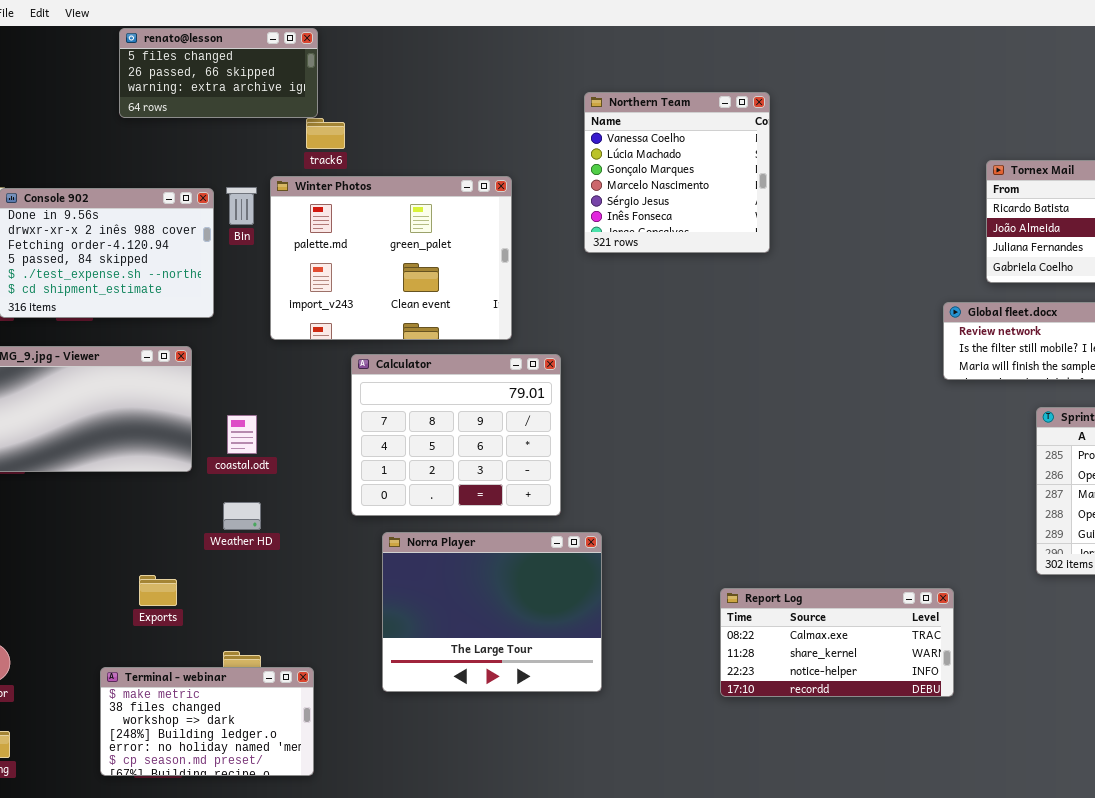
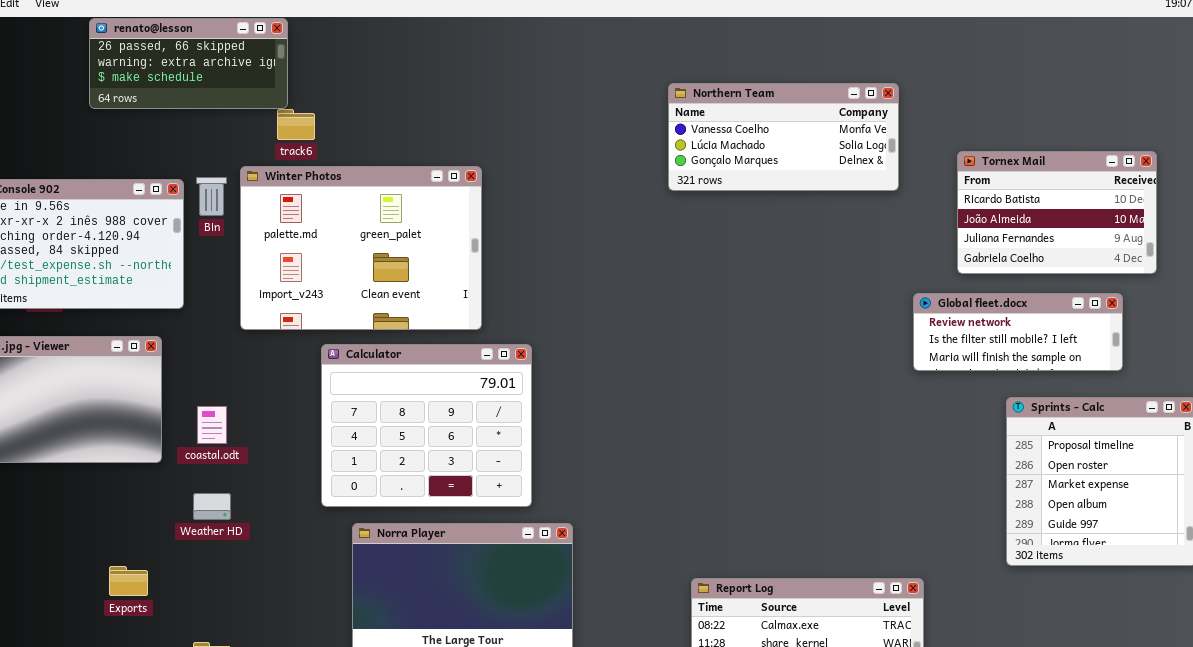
renato@lesson: [119,28,318,118] -> [89,18,288,109], scrolled down 1 row
Northern Team: [584,92,770,253] -> [668,83,899,191], moved, resized

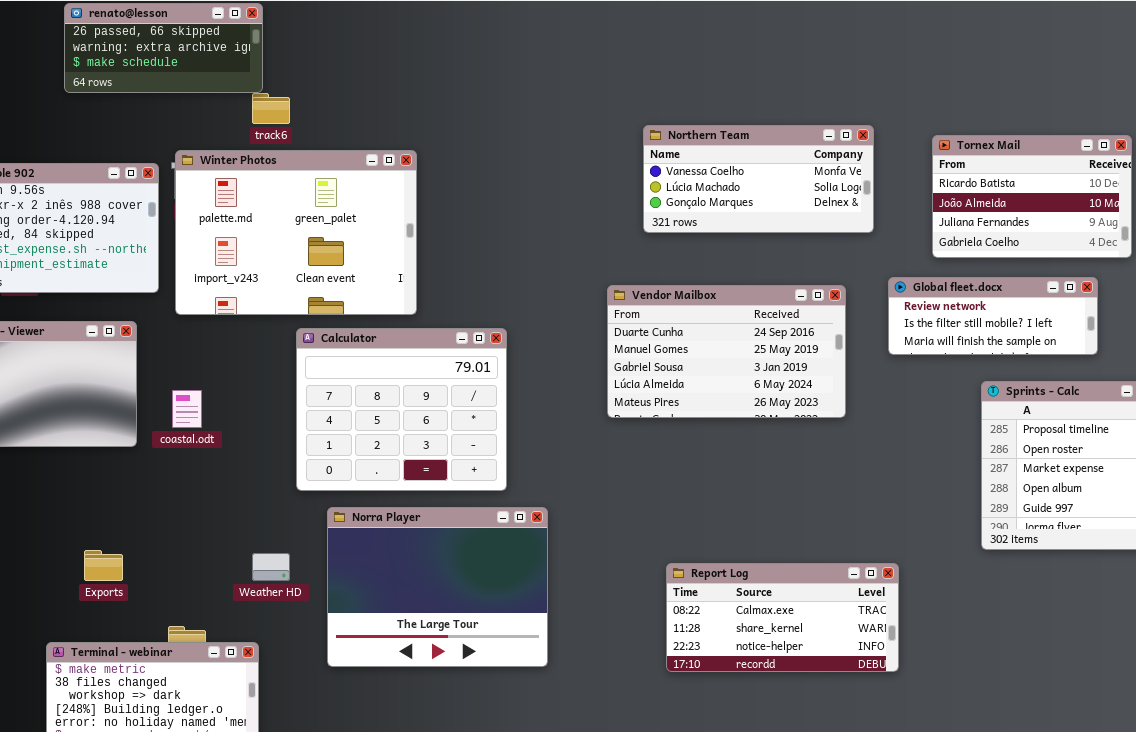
Northern Team: [668,83,899,191] -> [643,125,874,233], moved
Winter Photos: [240,166,482,330] -> [175,150,417,315], moved
Vendor Mailbox: none -> [607,285,846,418], opened
Weather HD: [193,493,231,520] -> [252,553,290,581], moved

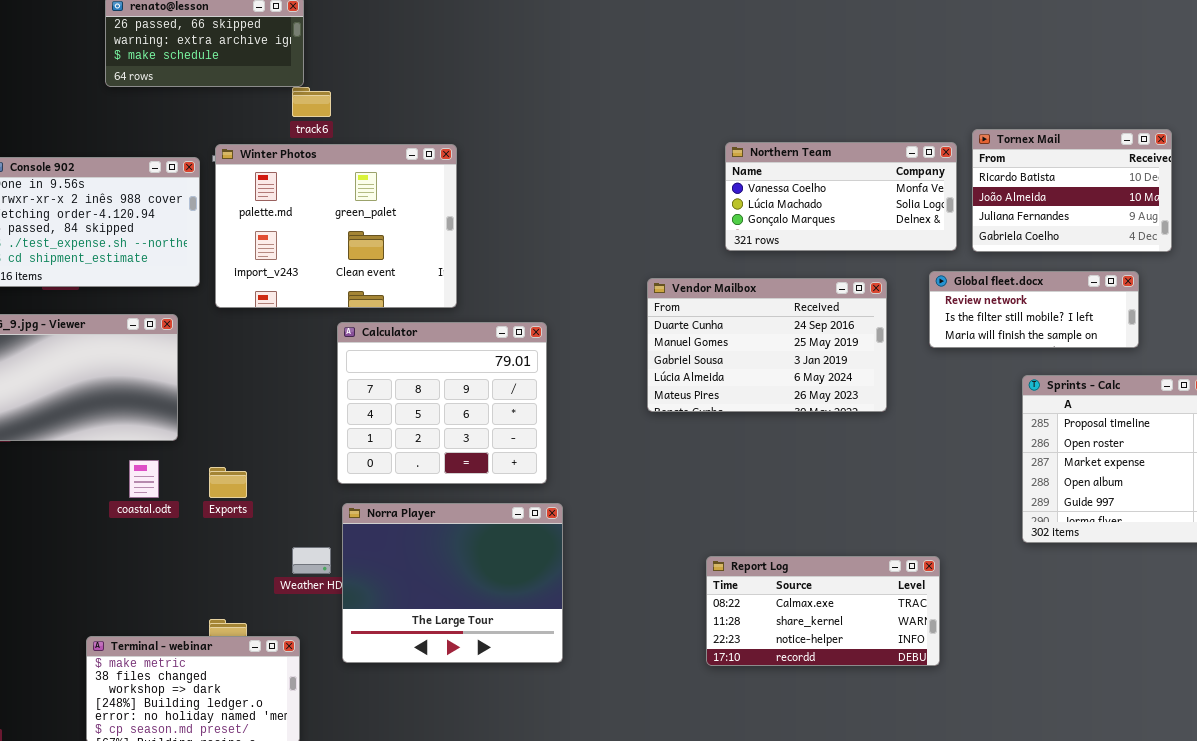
Northern Team: [643,125,874,233] -> [725,142,957,251], moved
coastal.odt: [172,390,202,428] -> [129,460,159,498], moved
Norra Player: [327,507,548,667] -> [342,503,563,663], moved
Exports: [84,550,123,581] -> [209,467,247,498], moved

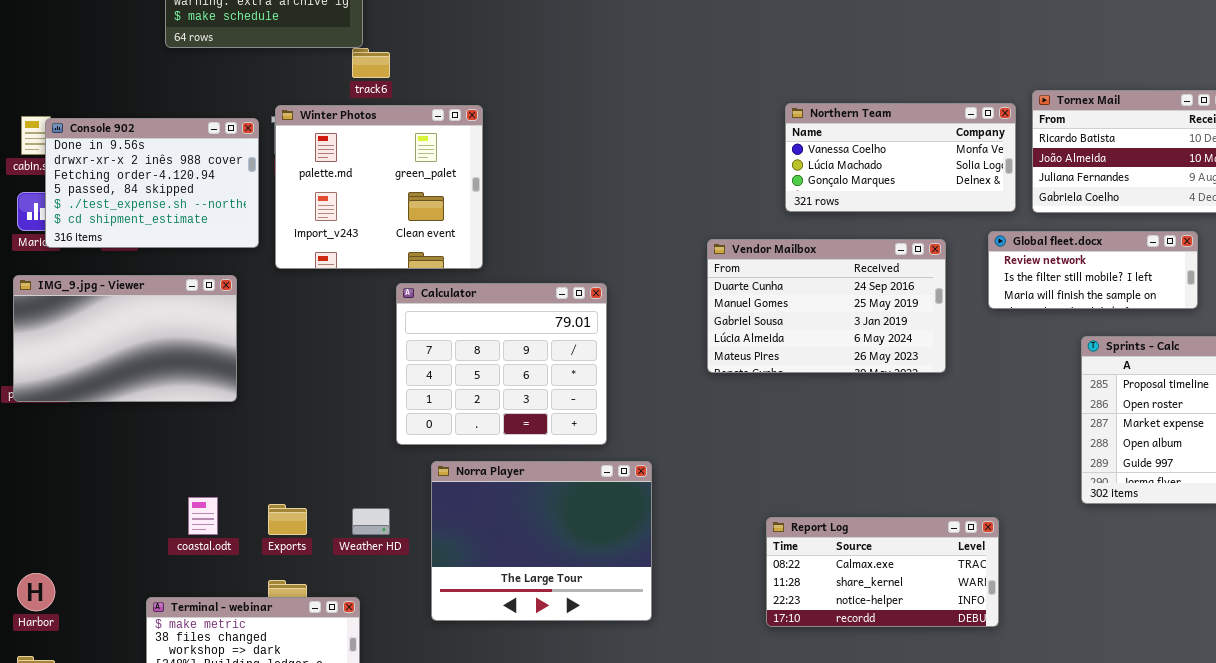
Winter Photos: [215,144,457,308] -> [275,105,483,269], resized
coastal.odt: [129,460,159,498] -> [188,497,218,535], moved
Exports: [209,467,247,498] -> [268,504,307,535], moved
Norra Player: [342,503,563,663] -> [431,461,652,621], moved

